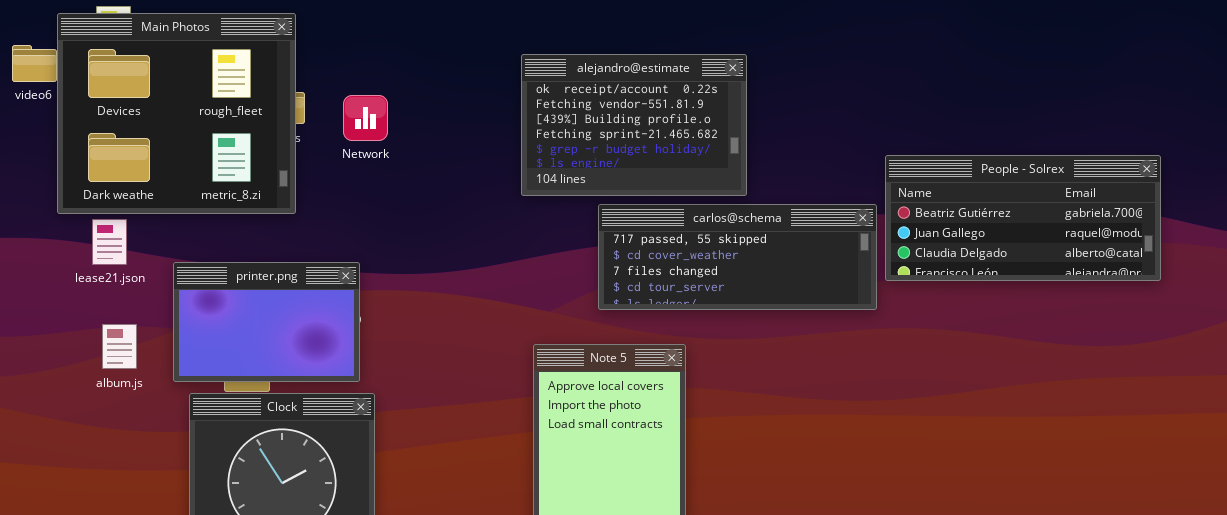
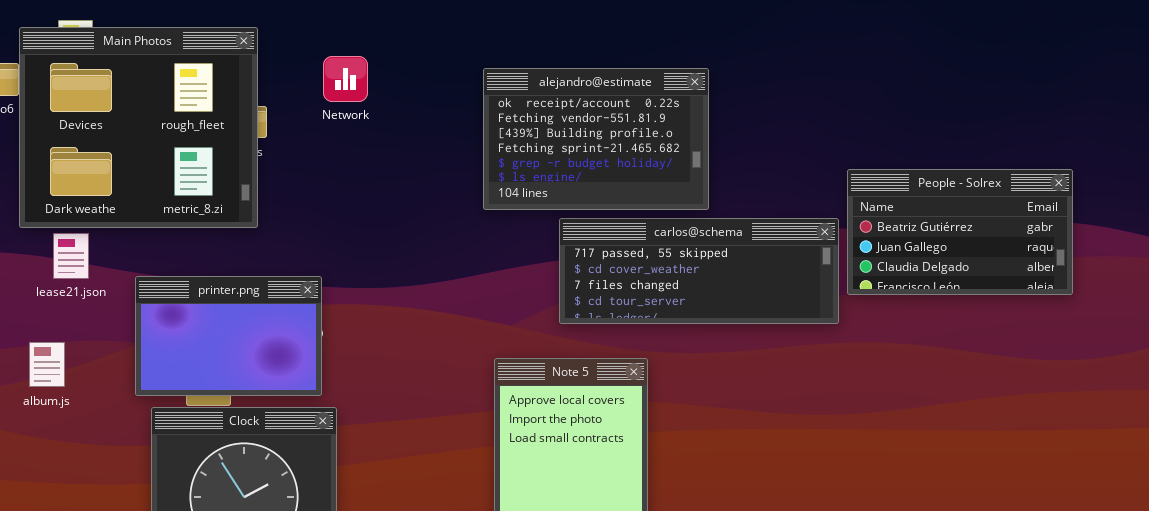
Network: [343,95,388,141] -> [323,56,368,102], moved
People - Solrex: [885,155,1161,281] -> [847,169,1073,295], resized
album.js: [102,324,137,369] -> [29,342,65,387], moved

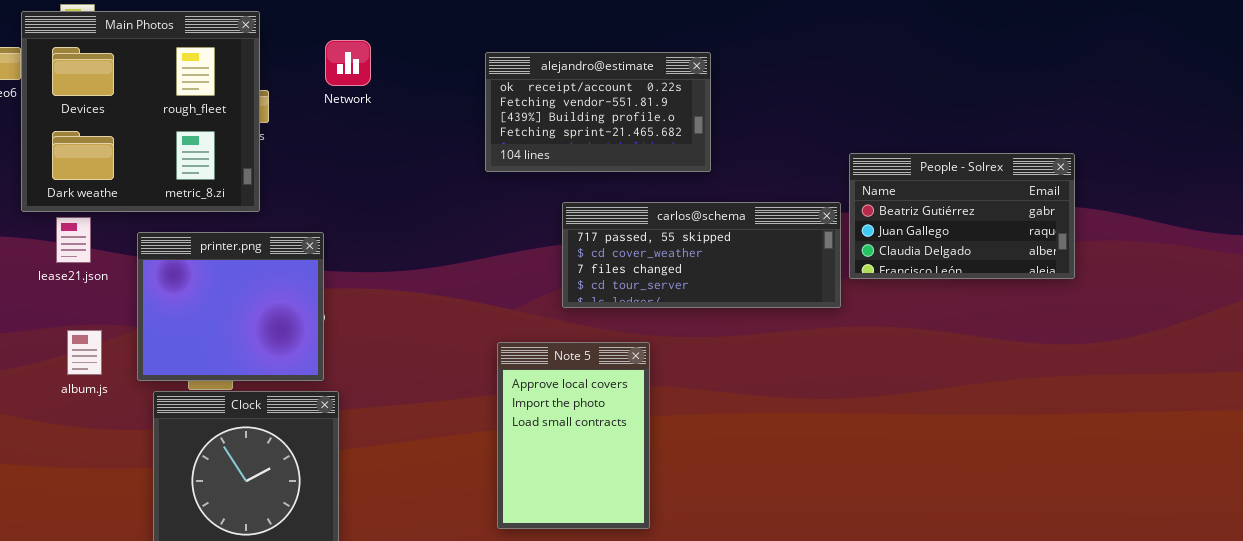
alejandro@estimate: [483,68,709,210] -> [485,52,711,172], resized
printer.png: [135,276,322,396] -> [137,232,324,381], resized
album.js: [29,342,65,387] -> [67,330,102,375], moved

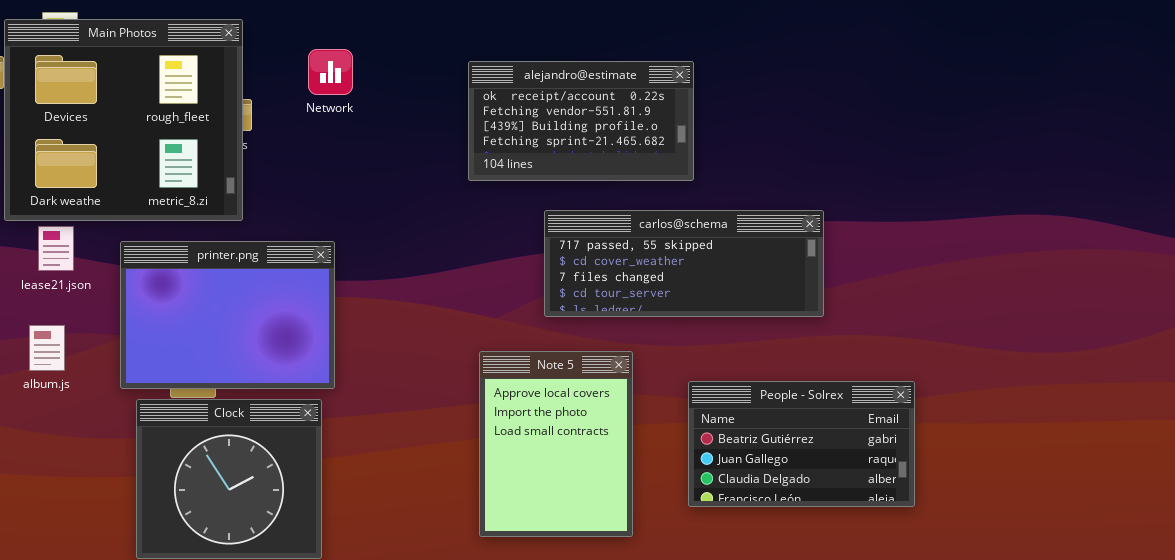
People - Solrex: [849,153,1075,279] -> [688,381,915,507], moved
printer.png: [137,232,324,381] -> [120,241,335,389], resized
album.js: [67,330,102,375] -> [29,325,65,371], moved

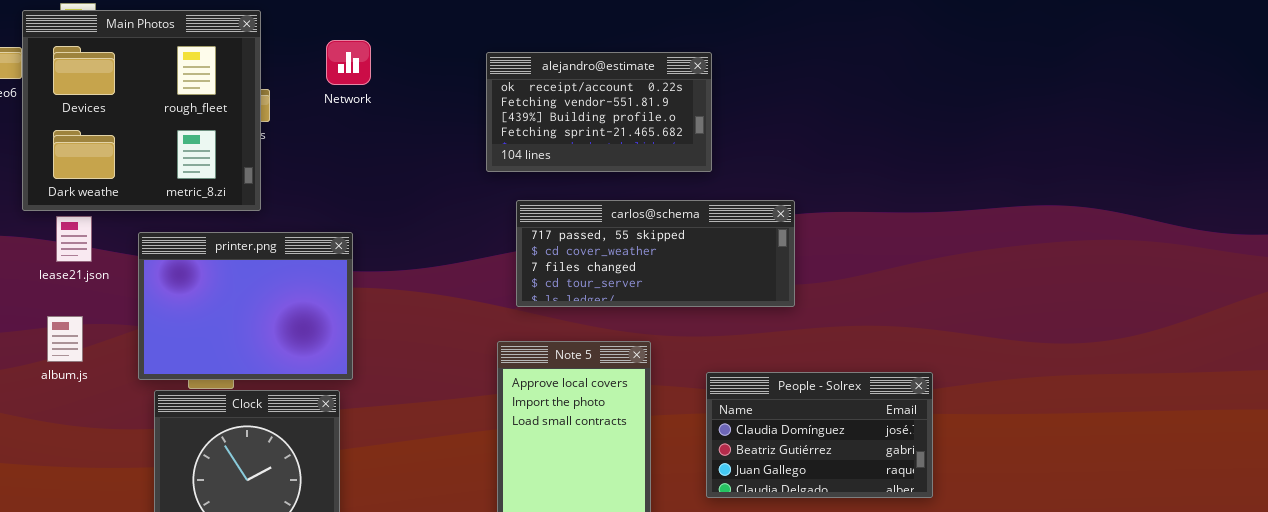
carlos@schema: [544,210,824,317] -> [516,200,795,307], moved
People - Solrex: [688,381,915,507] -> [706,372,933,498], scrolled up 1 row

